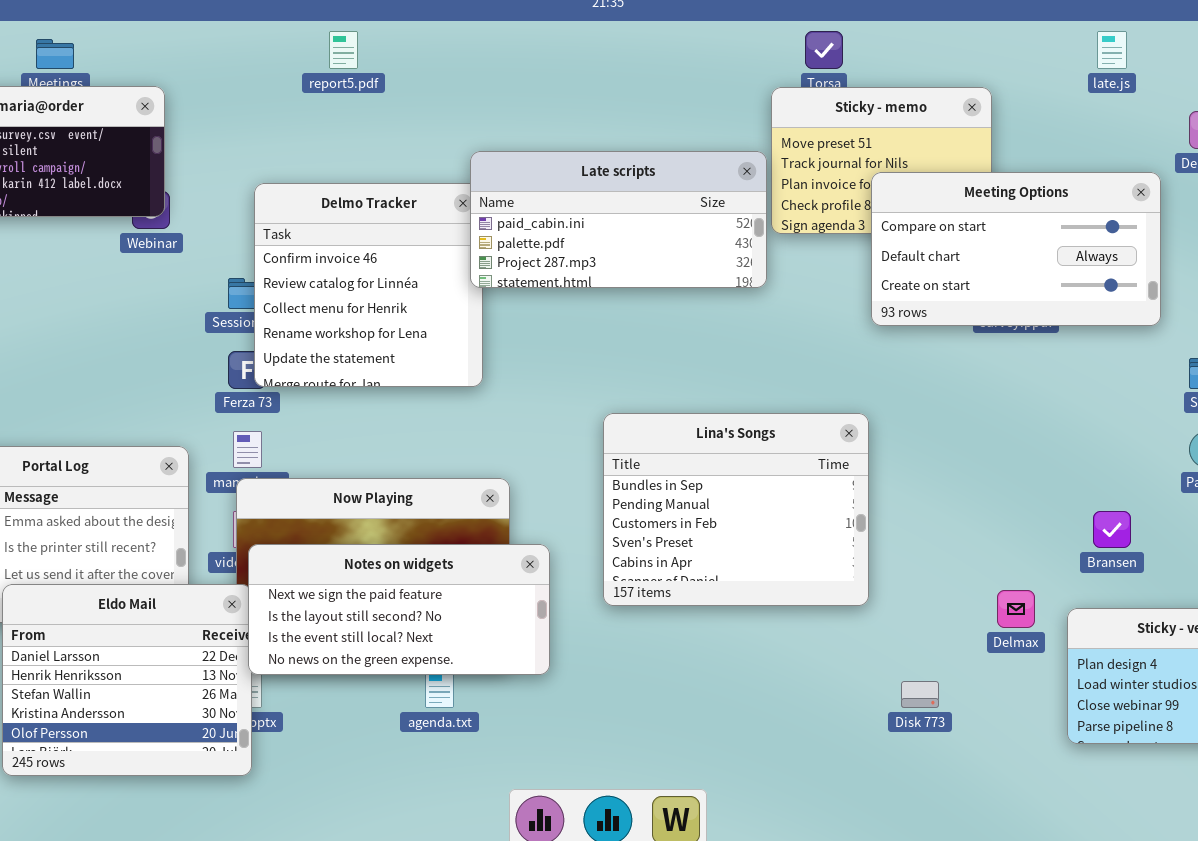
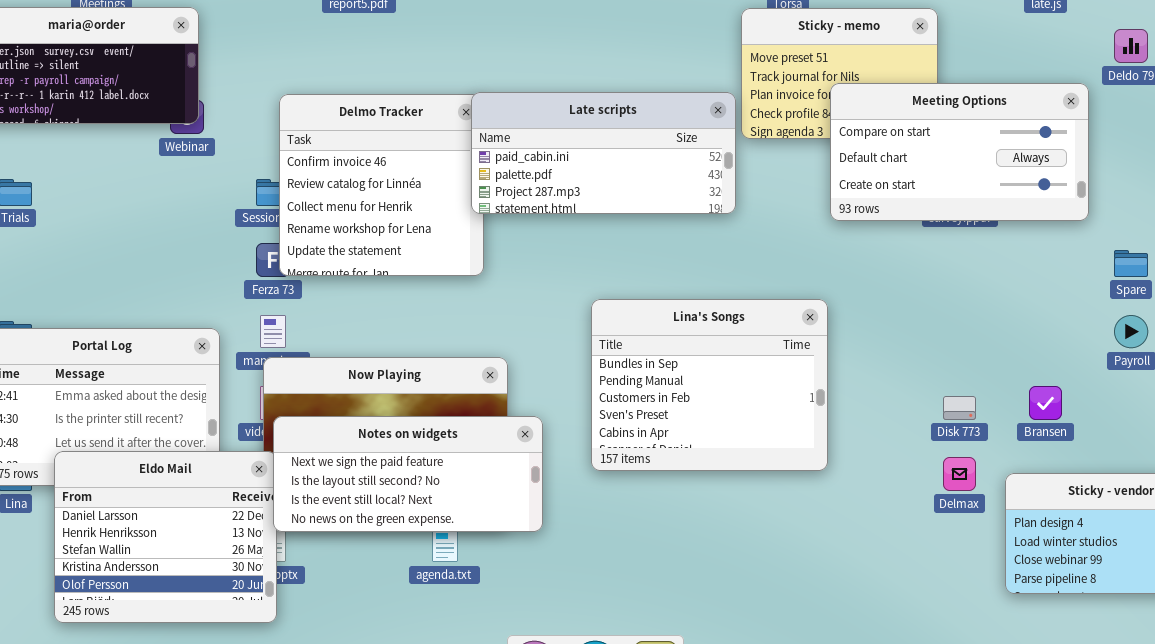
Late scripts: [470,151,767,288] -> [471,92,736,214], moved
Disk 773: [901,681,939,708] -> [943,396,976,420], moved

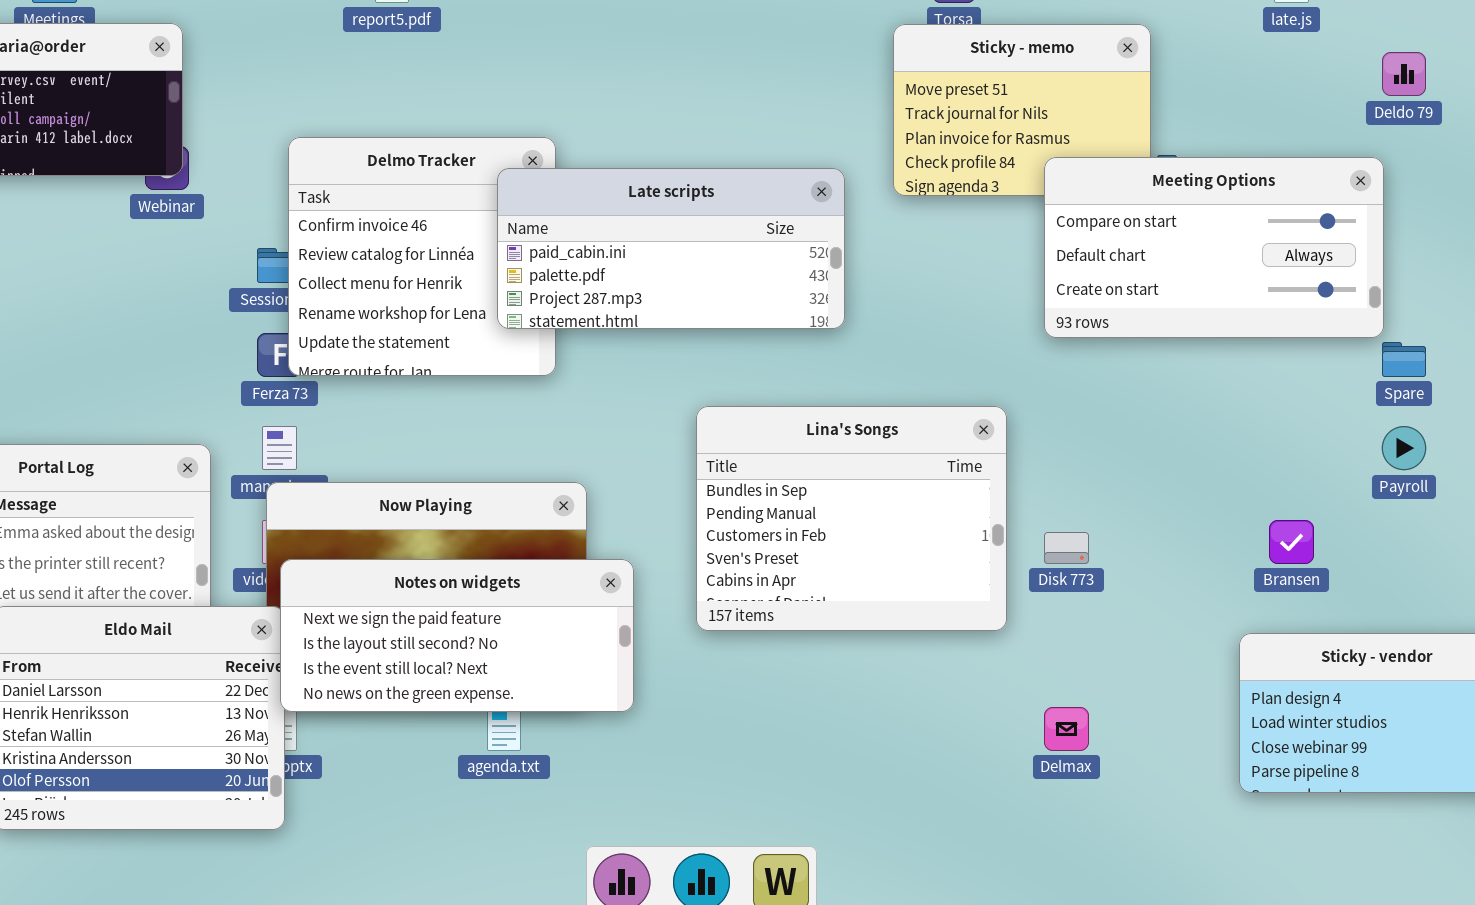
Meeting Options: [830,83,1089,221] -> [1044,157,1384,338], moved
Late scripts: [471,92,736,214] -> [497,168,845,329], moved
Disk 773: [943,396,976,420] -> [1044,532,1089,564], moved
Delmax: [943,457,976,491] -> [1044,707,1089,751], moved

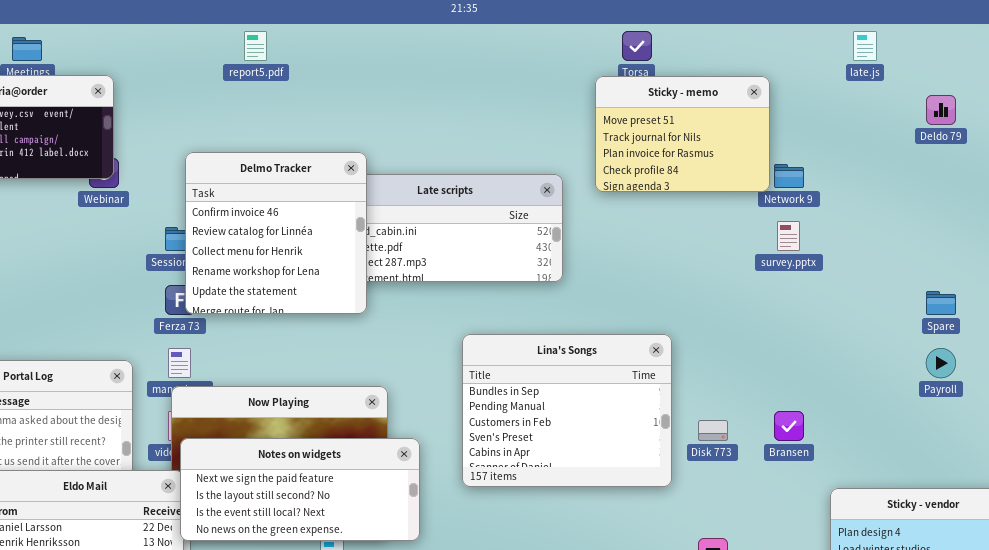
Delmo Tracker: [288,137,556,376] -> [185,152,367,314], raised
Meeting Options: [1044,157,1384,338] -> none, closed
Bransen: [1269,520,1314,564] -> [774,411,804,441], moved

